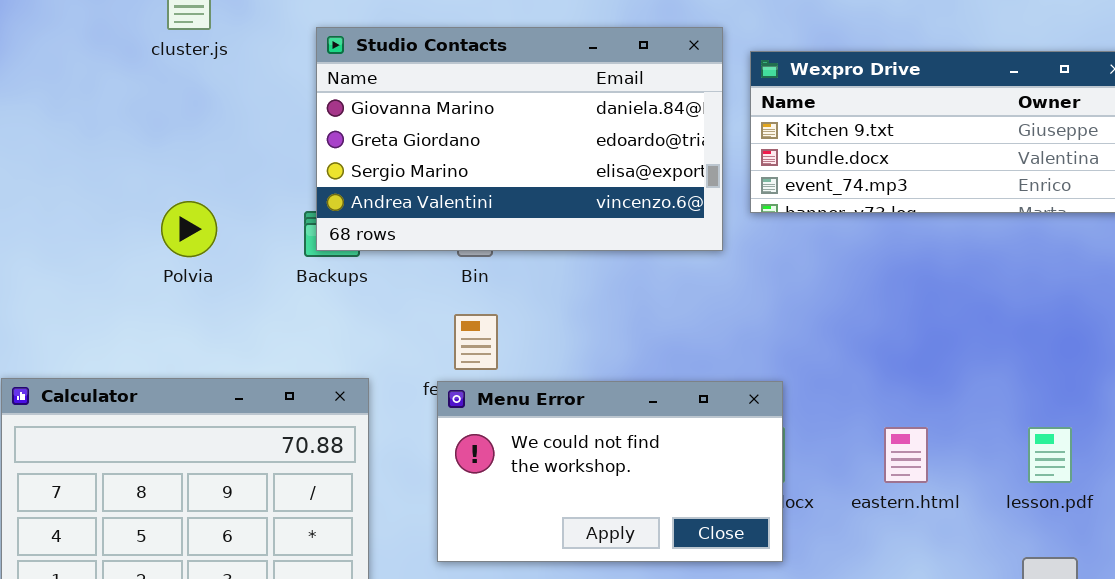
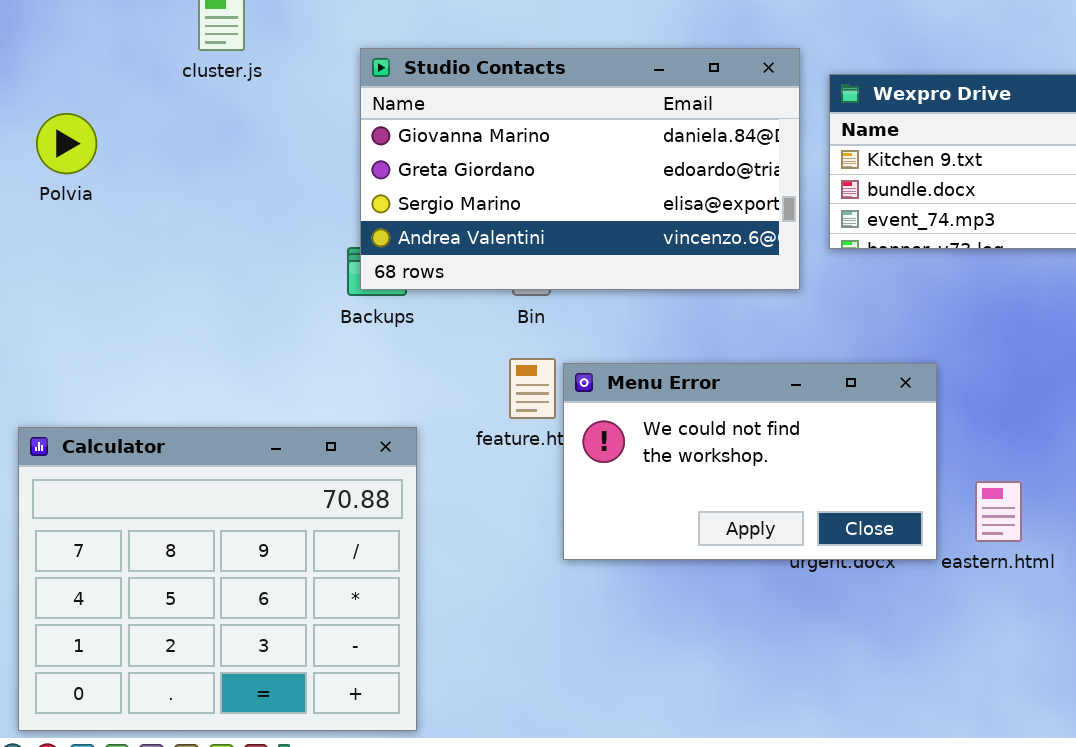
Polvia: [161,201,217,257] -> [36,113,97,174], moved
Menu Error: [437,381,783,562] -> [563,363,937,560], moved

